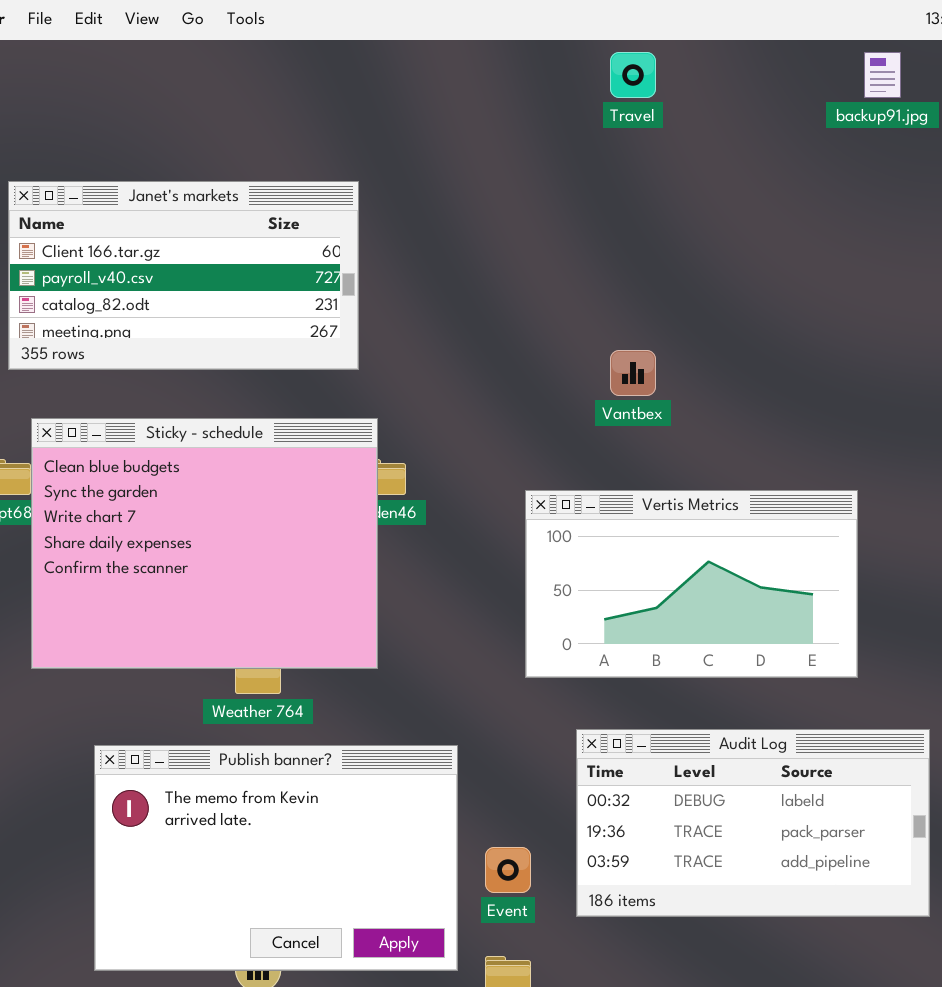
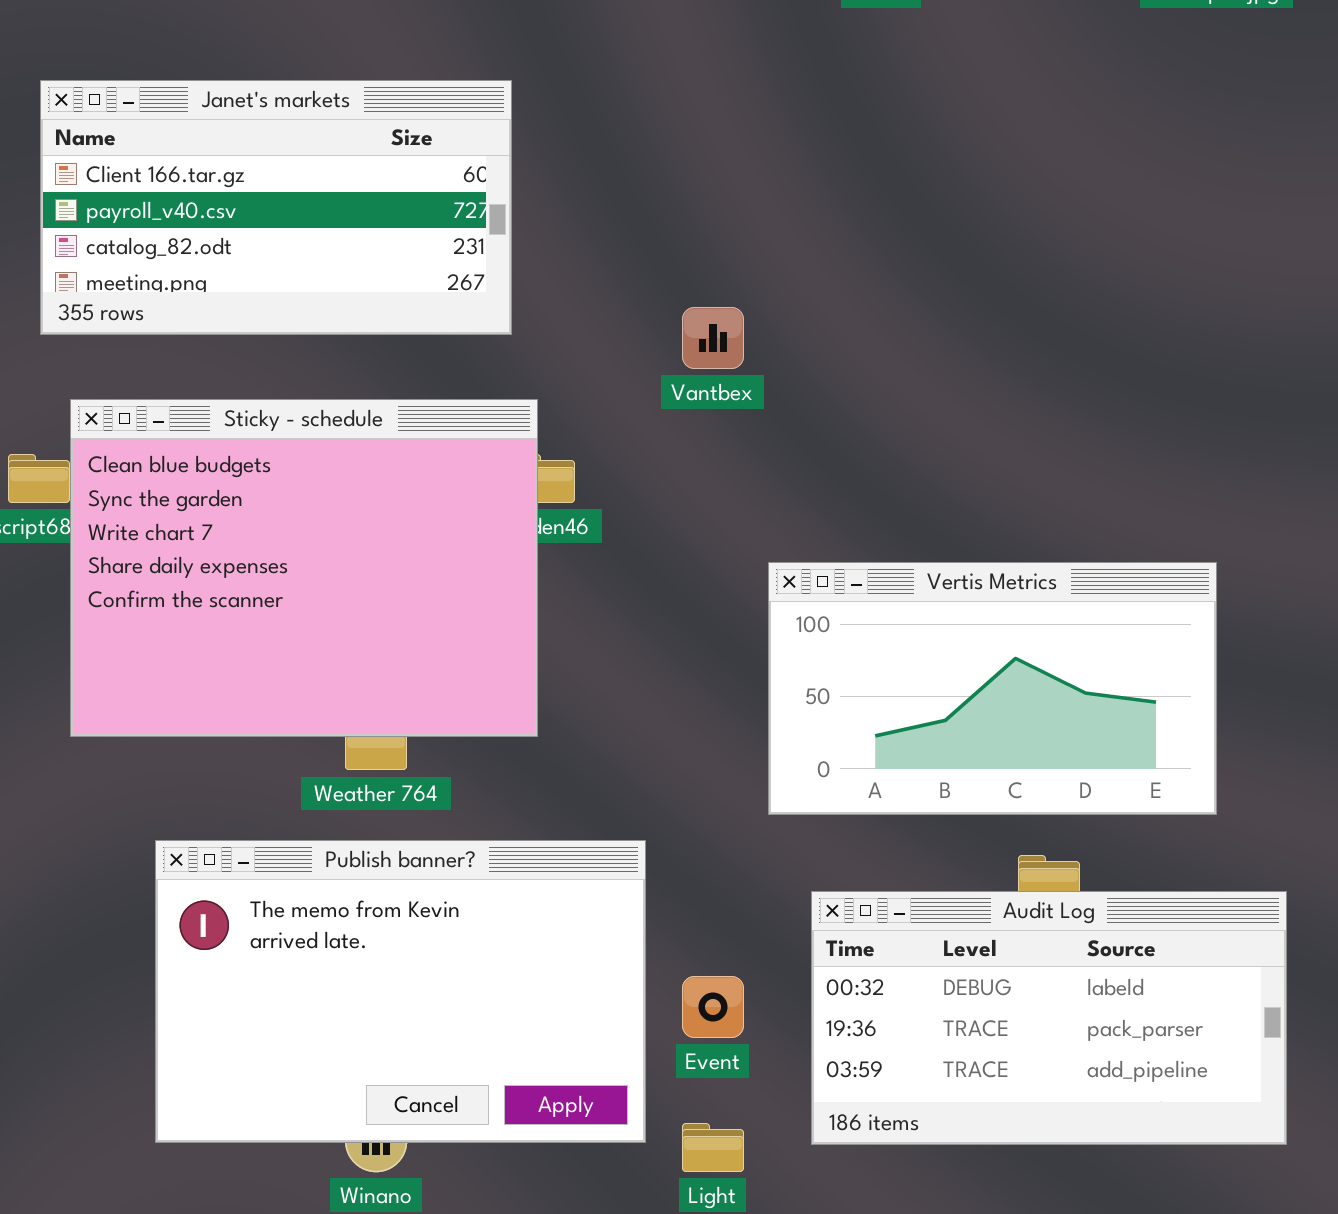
Vantbex: [610,350,656,396] -> [682,307,744,369], moved
Vertis Metrics: [525,490,858,678] -> [768,562,1217,815], moved
Audit Log: [576,729,930,917] -> [811,891,1287,1145], moved

